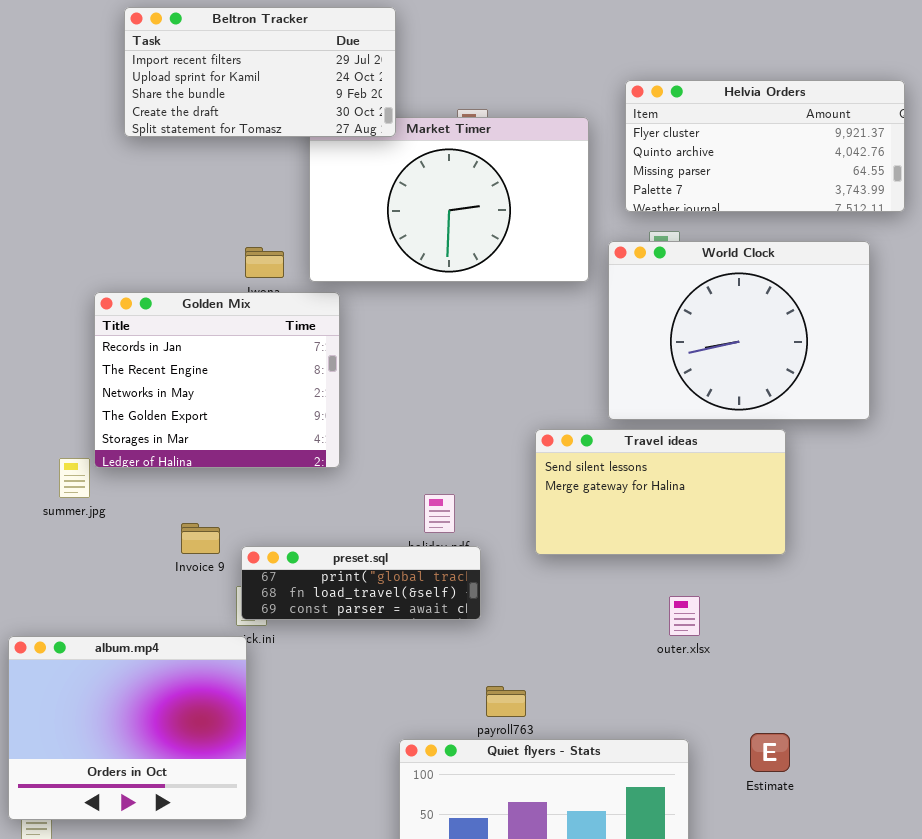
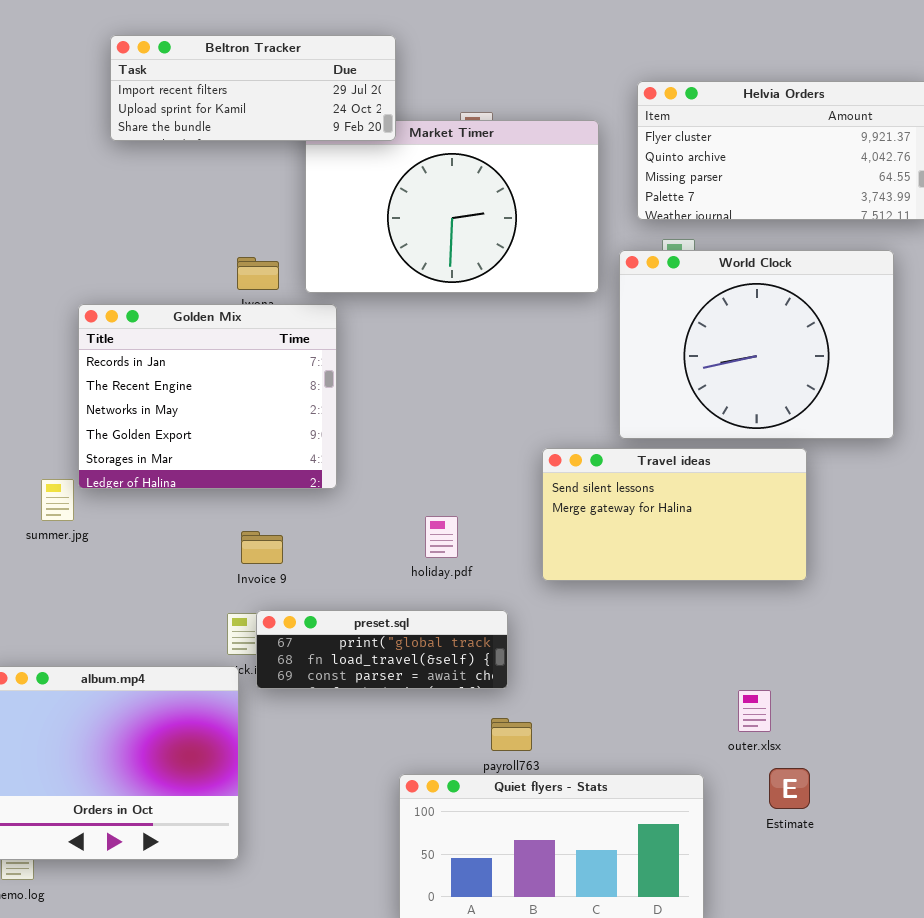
Beltron Tracker: [124,7,396,137] -> [110,35,396,141], resized
Invoice 9: [181,523,220,554] -> [241,531,283,564], moved
preset.sql: [241,546,481,620] -> [256,610,508,689], moved
outer.xlsx: [669,596,700,636] -> [738,690,771,732], moved

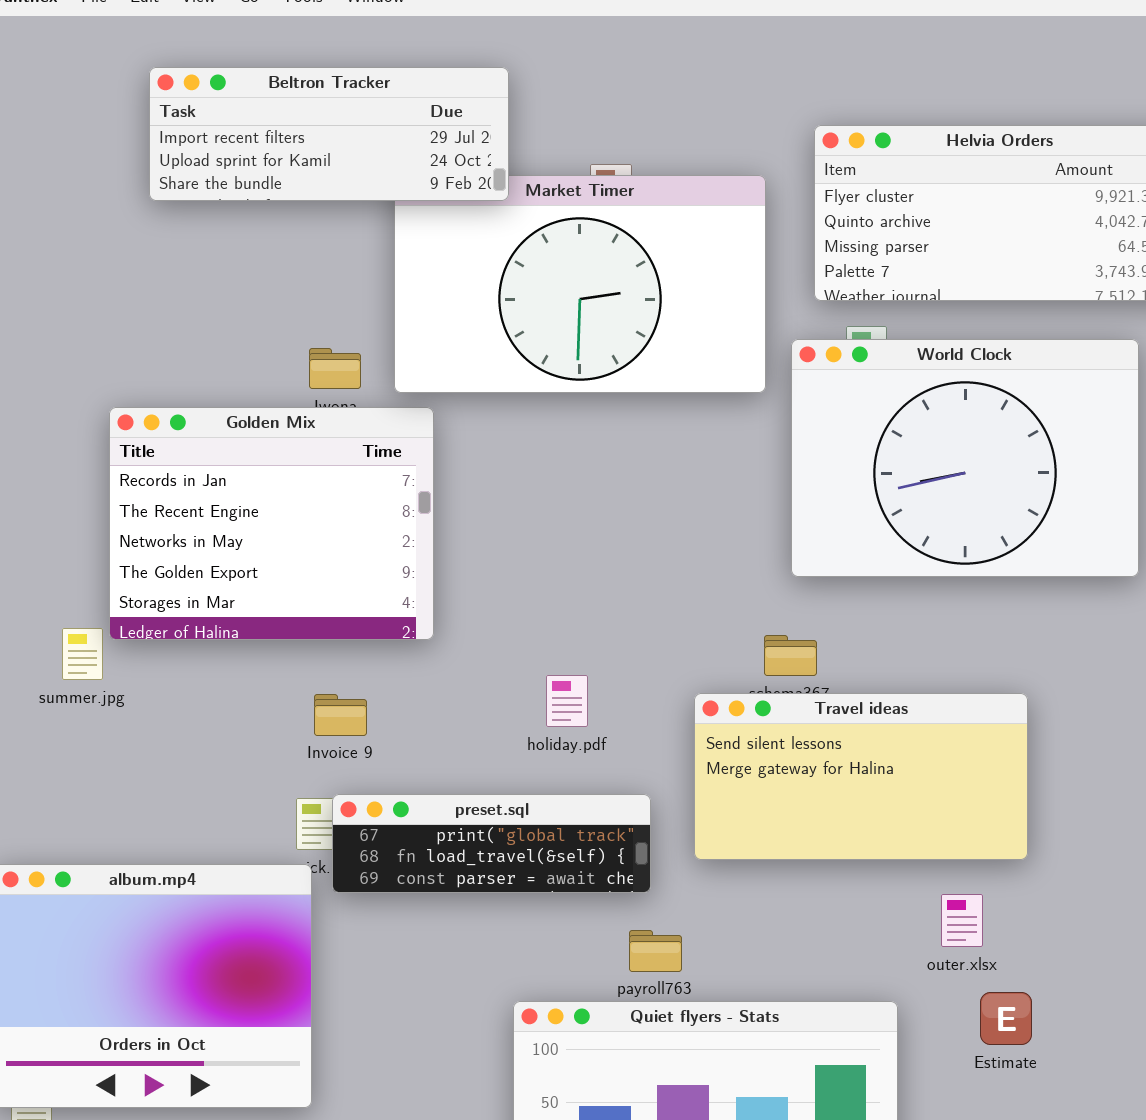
Travel ideas: [542,448,807,581] -> [694,693,1028,860], moved

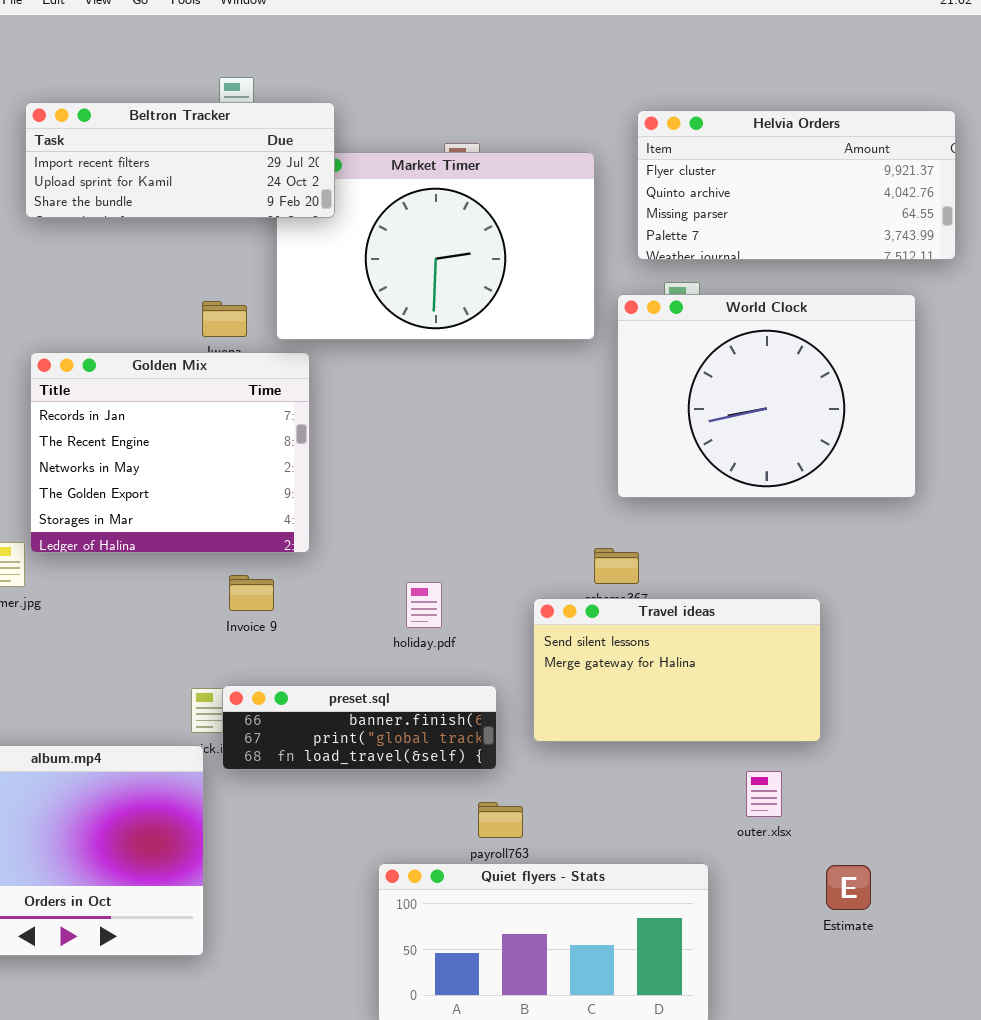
Beltron Tracker: [149,67,509,201] -> [25,102,335,218], moved
Invoice 9: [314,694,367,736] -> [229,575,274,611], moved
preset.sql: [332,794,651,893] -> [222,685,497,770], scrolled up 1 row
Estimate: [980,992,1032,1045] -> [826,865,871,910], moved

